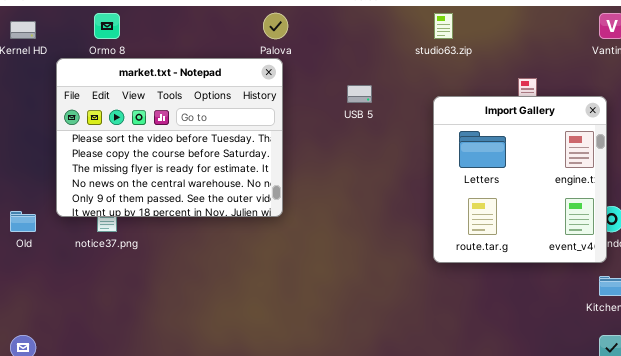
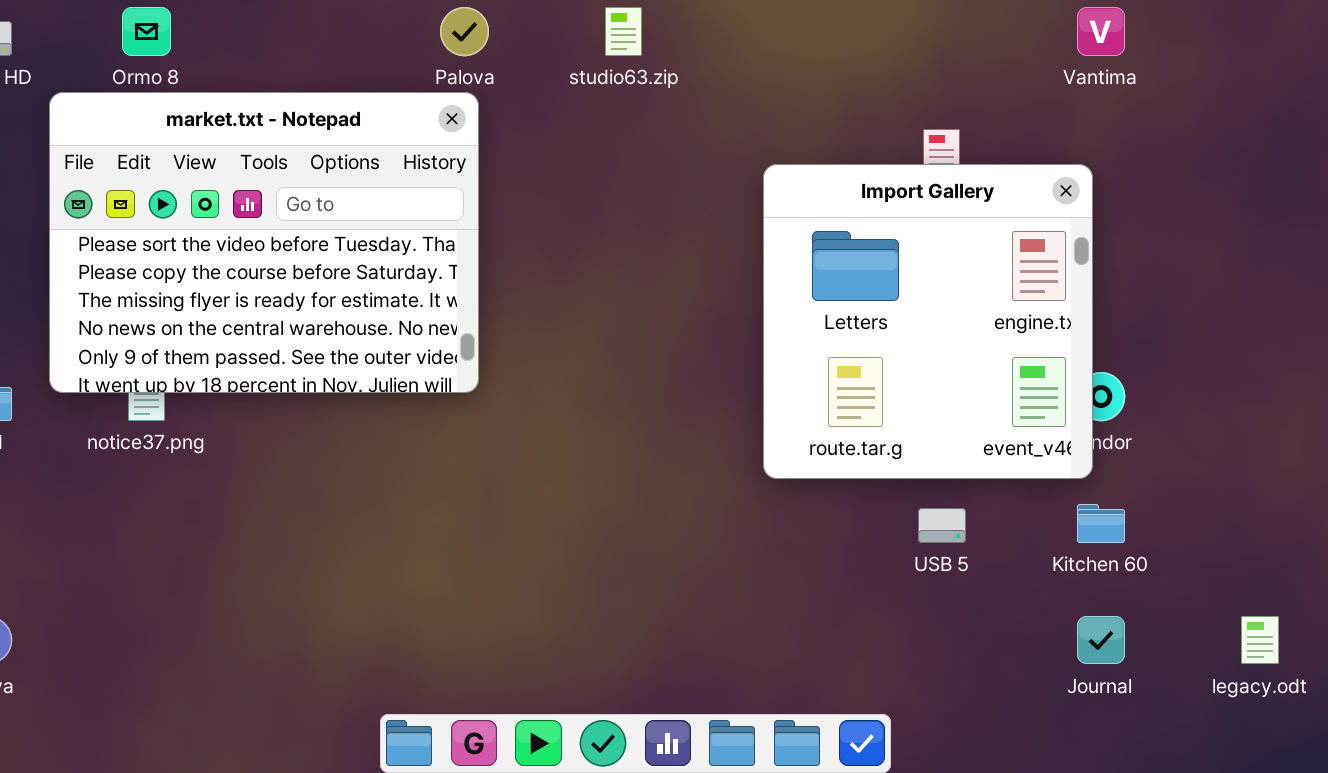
studio63.zip: [434,13,453,39] -> [605,7,642,56], moved
USB 5: [347,85,372,103] -> [918,508,966,543], moved

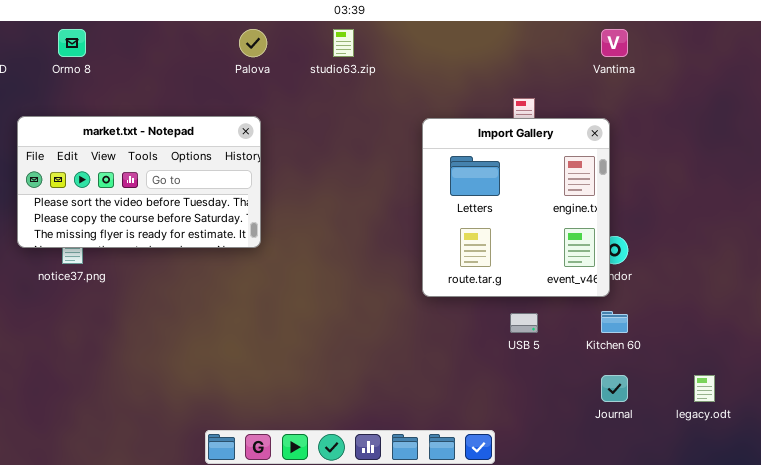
market.txt - Notepad: [49,92,479,393] -> [17,116,261,248], resized

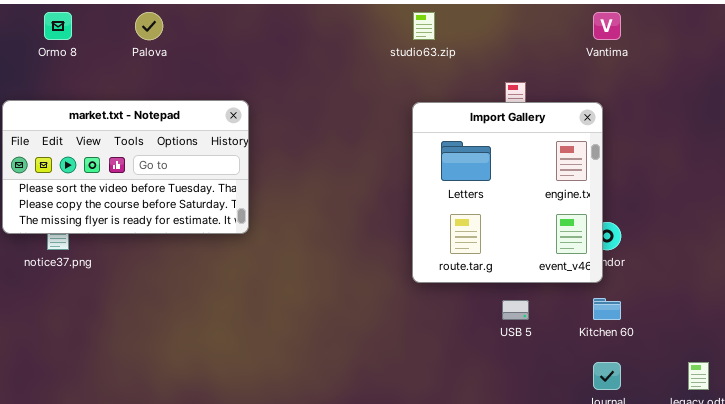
Palova: [239,29,267,57] -> [135,12,163,40], moved
studio63.zip: [333,29,354,57] -> [413,12,435,40], moved

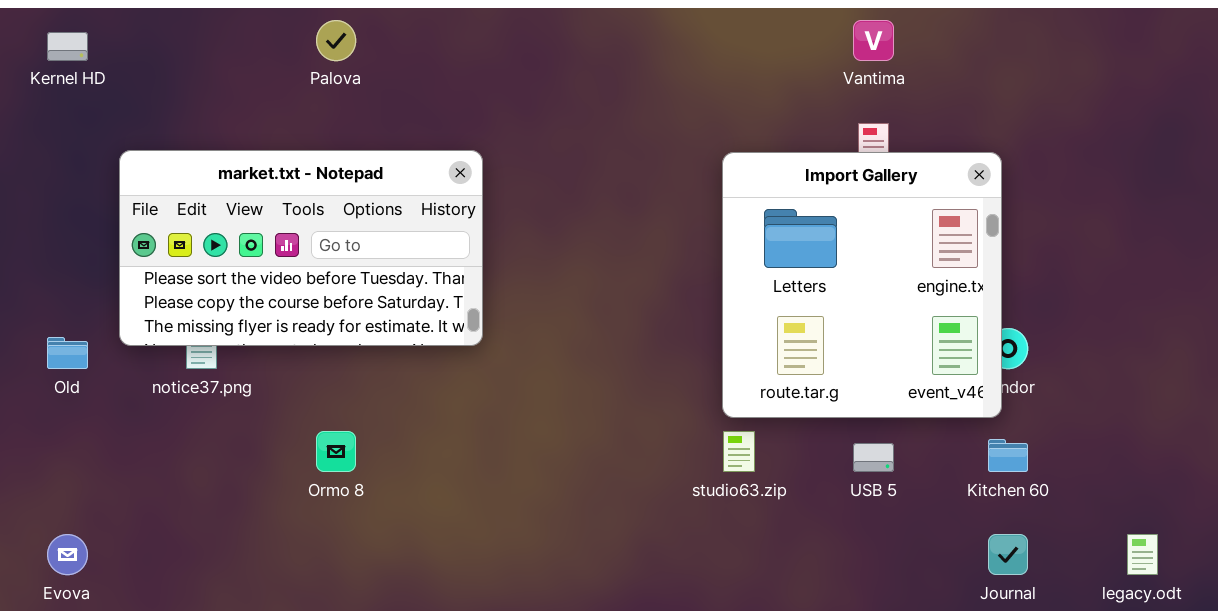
Ormo 8: [44,12,72,40] -> [316,431,356,472], moved
studio63.zip: [413,12,435,40] -> [723,431,755,472], moved
Vantima: [593,12,621,40] -> [853,20,894,61], moved

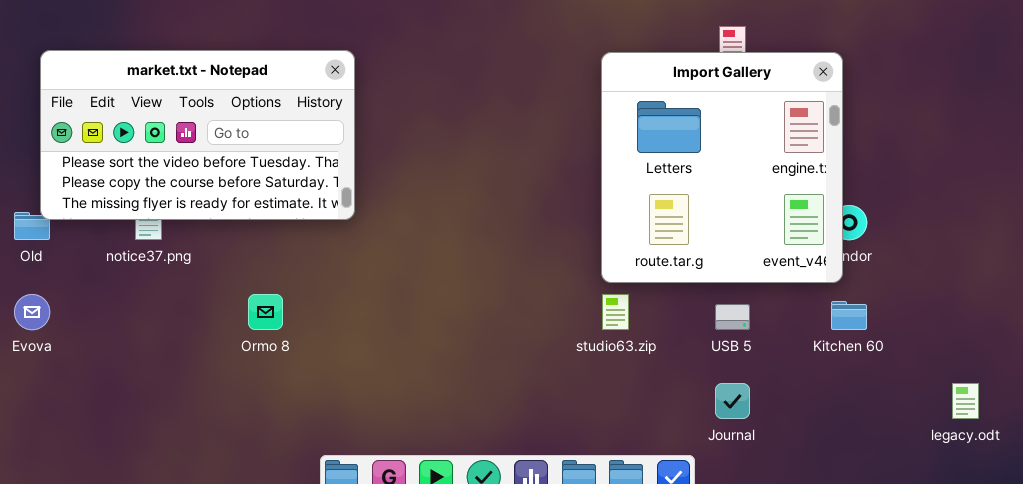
market.txt - Notepad: [119,150,483,346] -> [40,50,355,220], moved
Evova: [47,534,88,575] -> [14,294,50,330], moved
Journal: [988,534,1028,575] -> [715,383,750,419], moved

